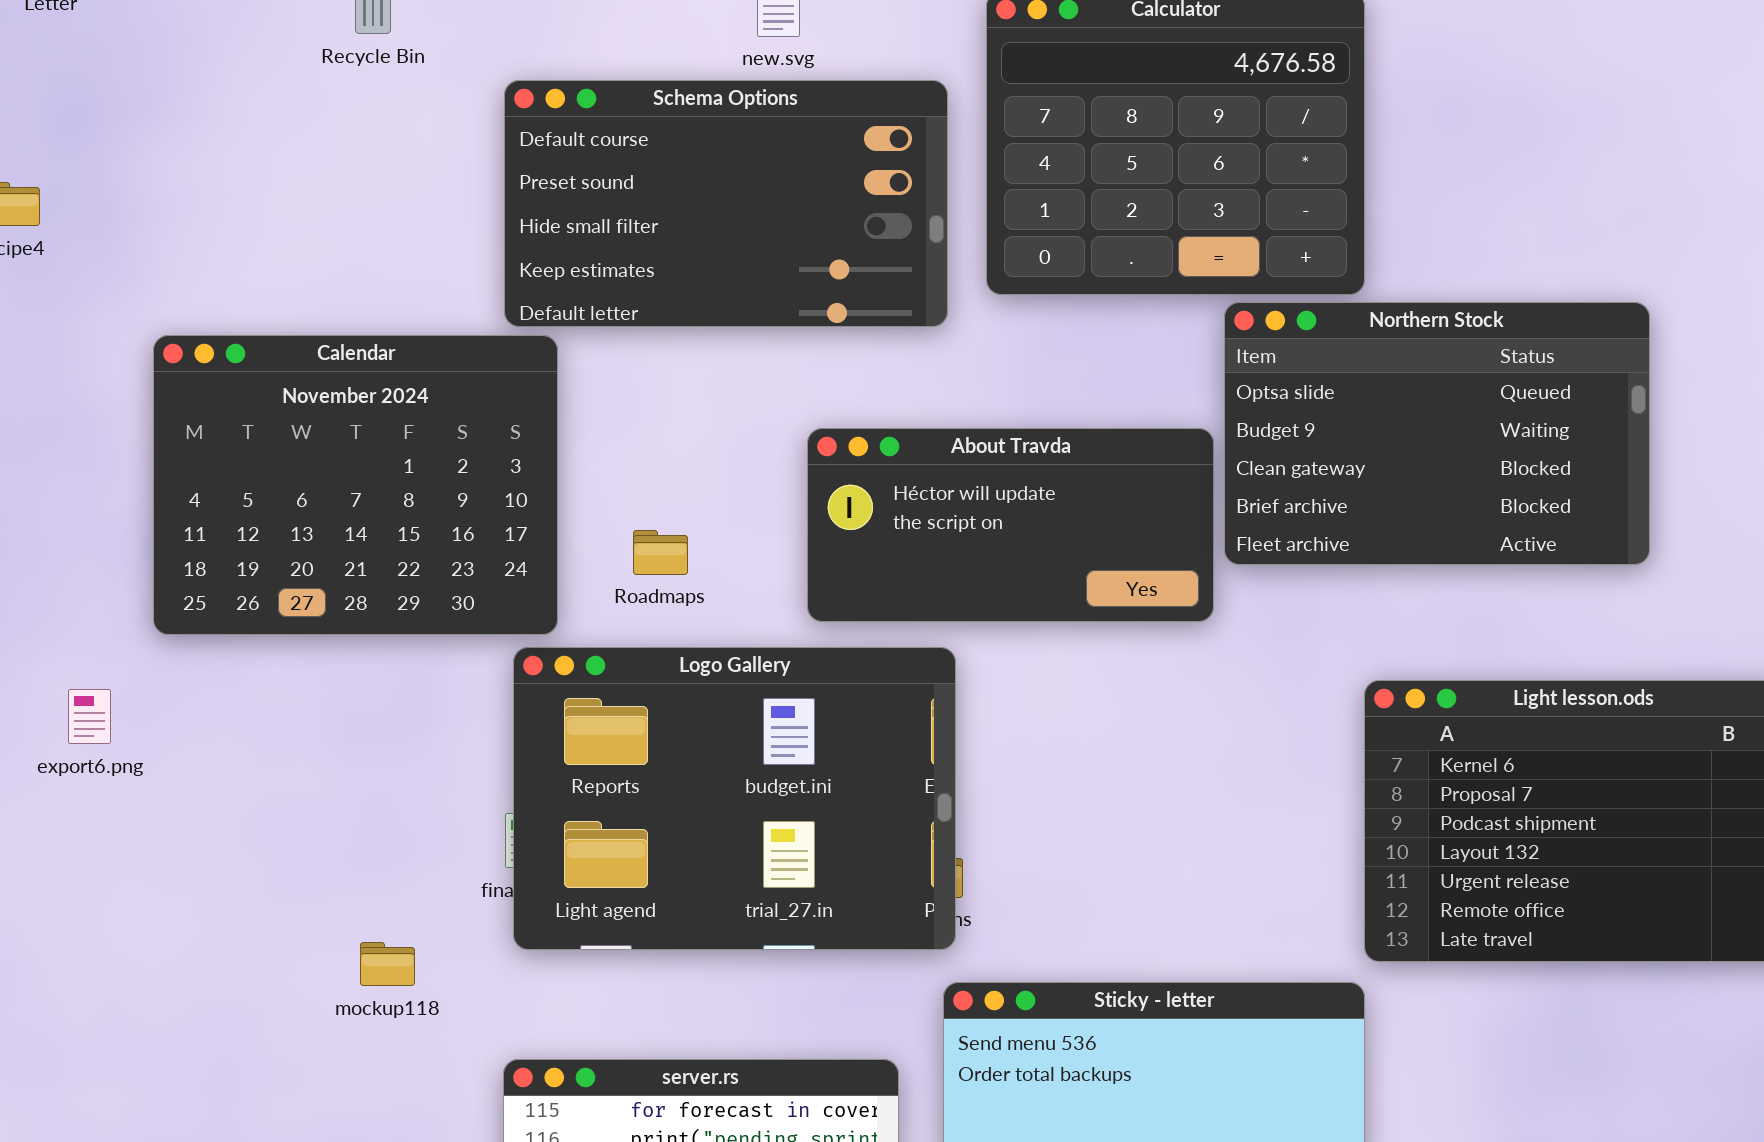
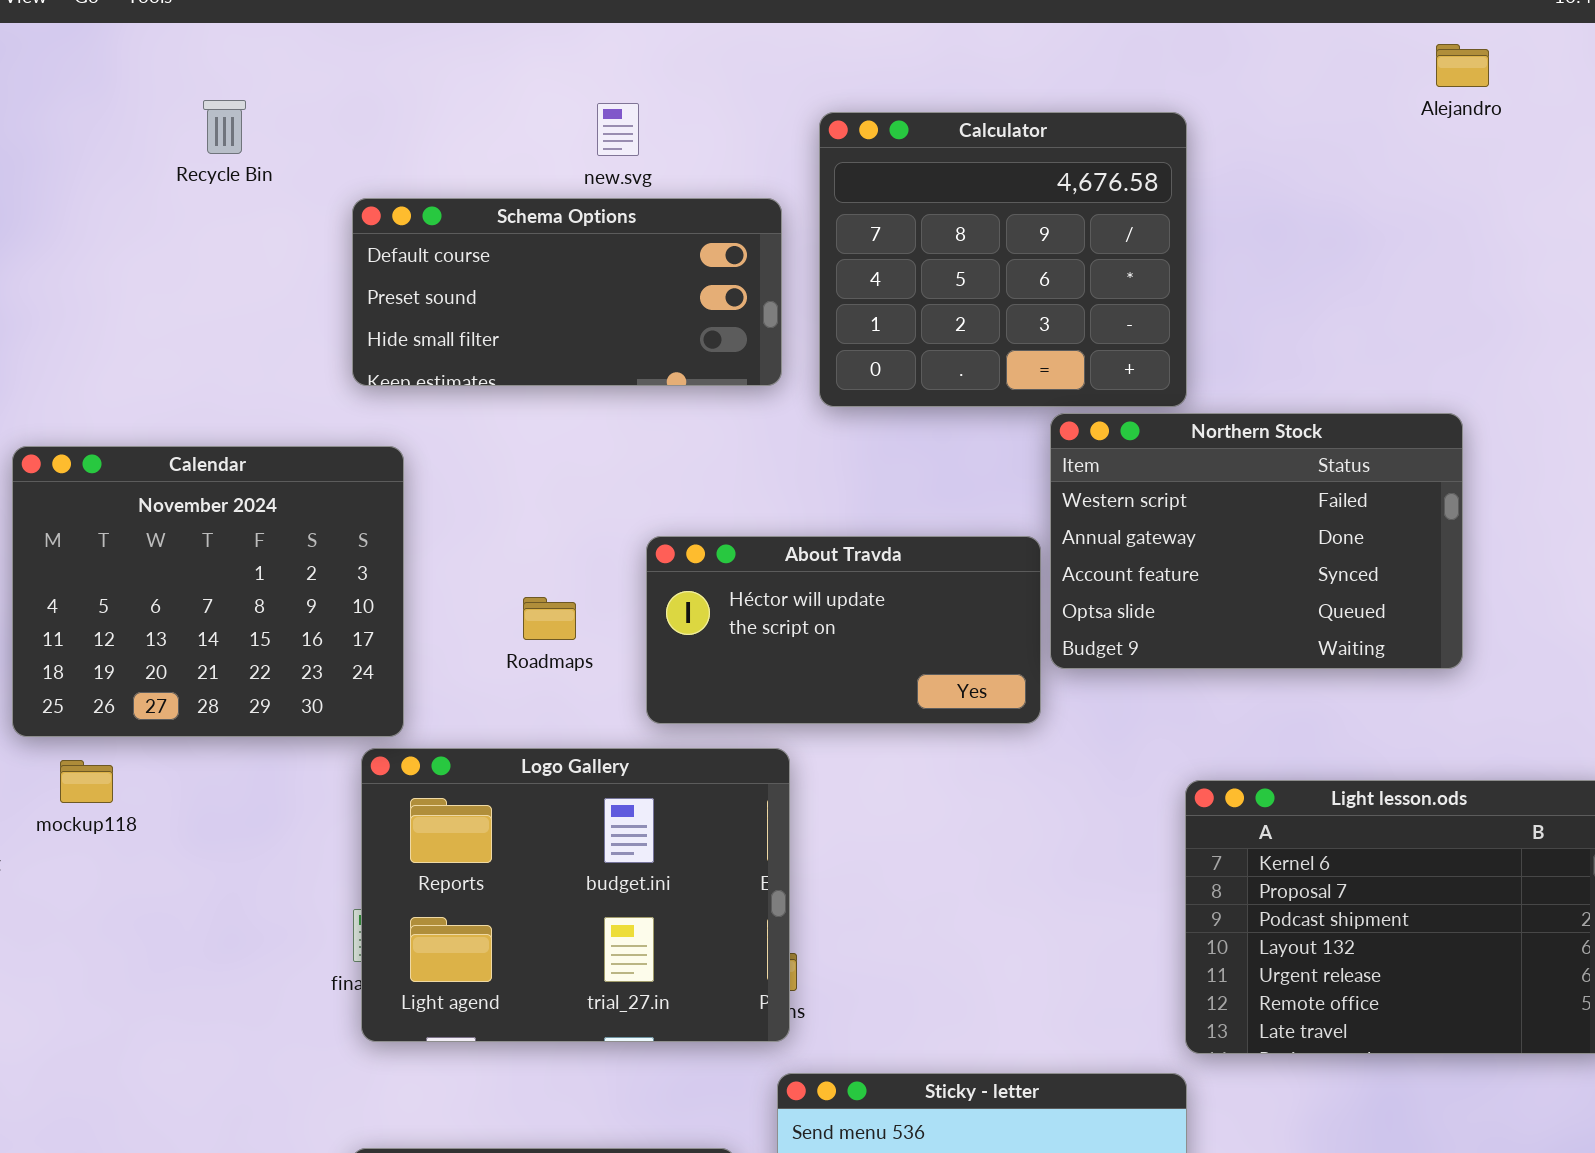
Schema Options: [504,80,948,327] -> [352,198,782,386], resized
Northern Stock: [1224,302,1650,565] -> [1050,413,1463,669], scrolled up 3 rows
Roadmaps: [633,530,688,575] -> [523,597,576,640], moved
mockup118: [360,942,415,986] -> [60,760,113,803], moved

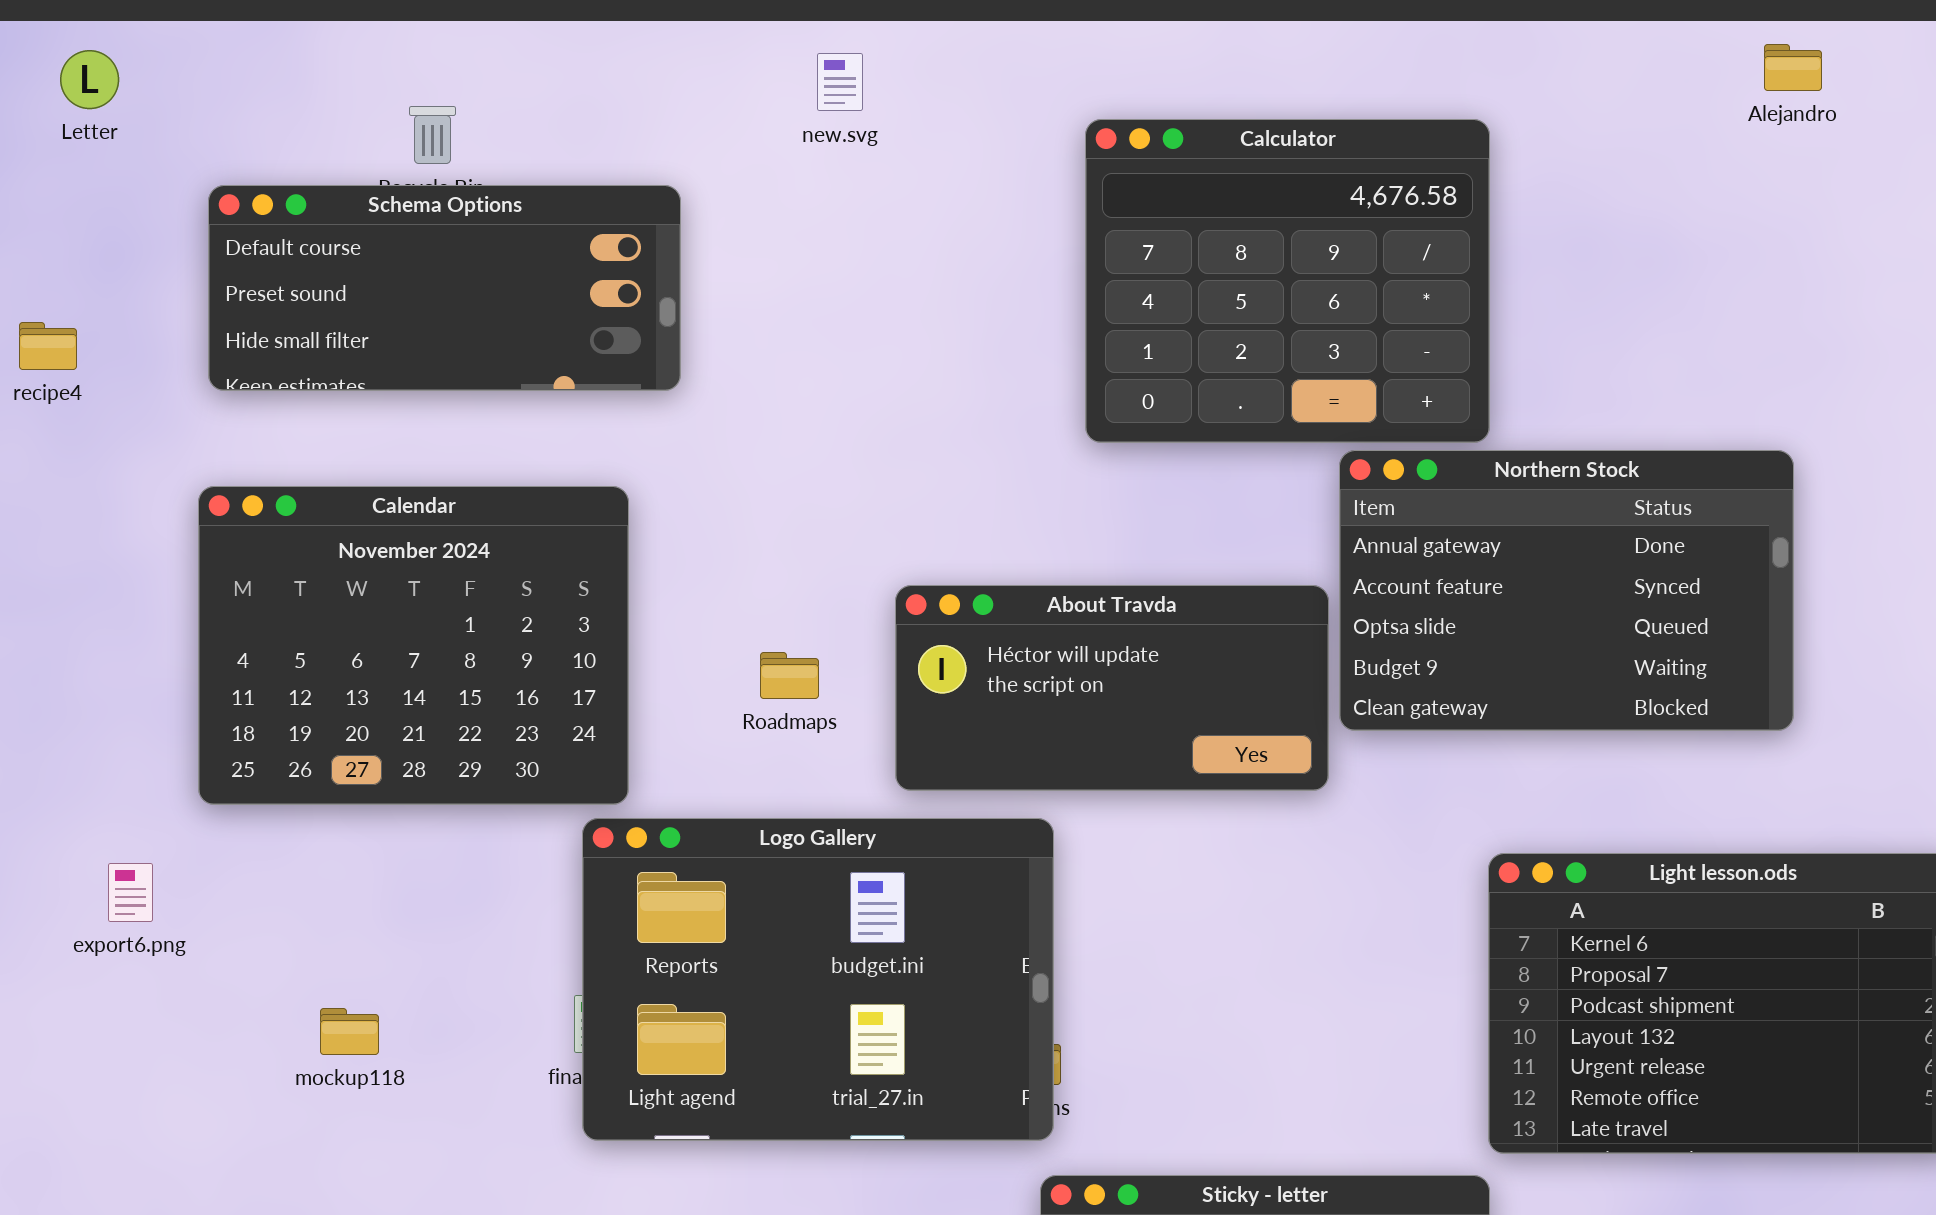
new.svg: [597,103,639,156] -> [817,53,863,111], moved
Schema Options: [352,198,782,386] -> [208,185,681,391], moved
Northern Stock: [1050,413,1463,669] -> [1339,450,1794,731], scrolled down 1 row
mockup118: [60,760,113,803] -> [320,1008,379,1055], moved

